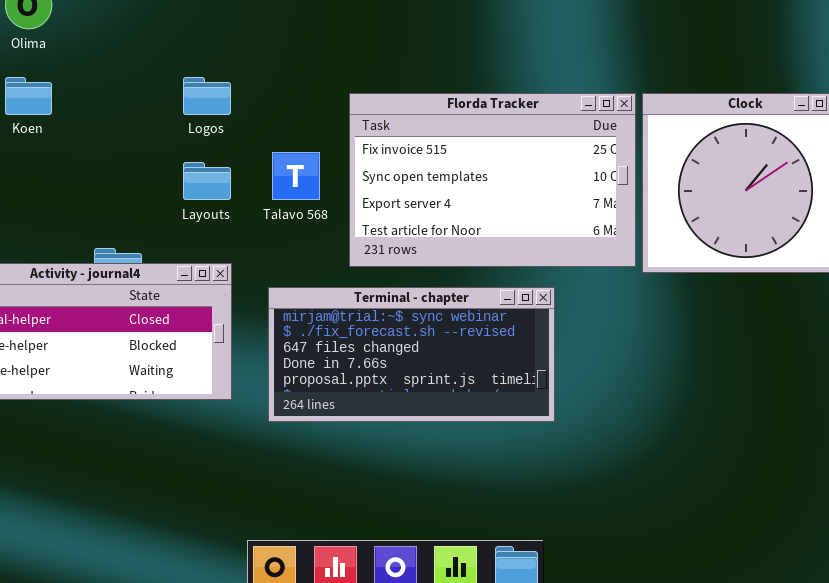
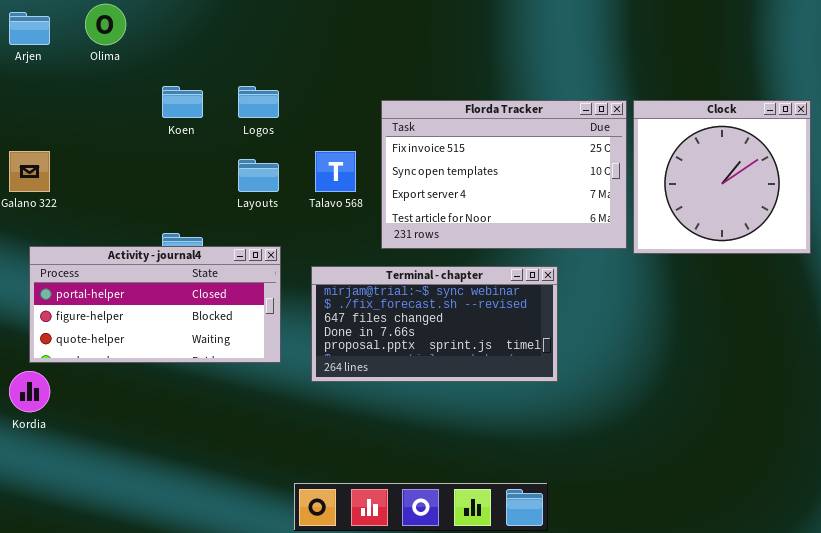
Koen: [5,77,52,115] -> [162,86,203,118], moved

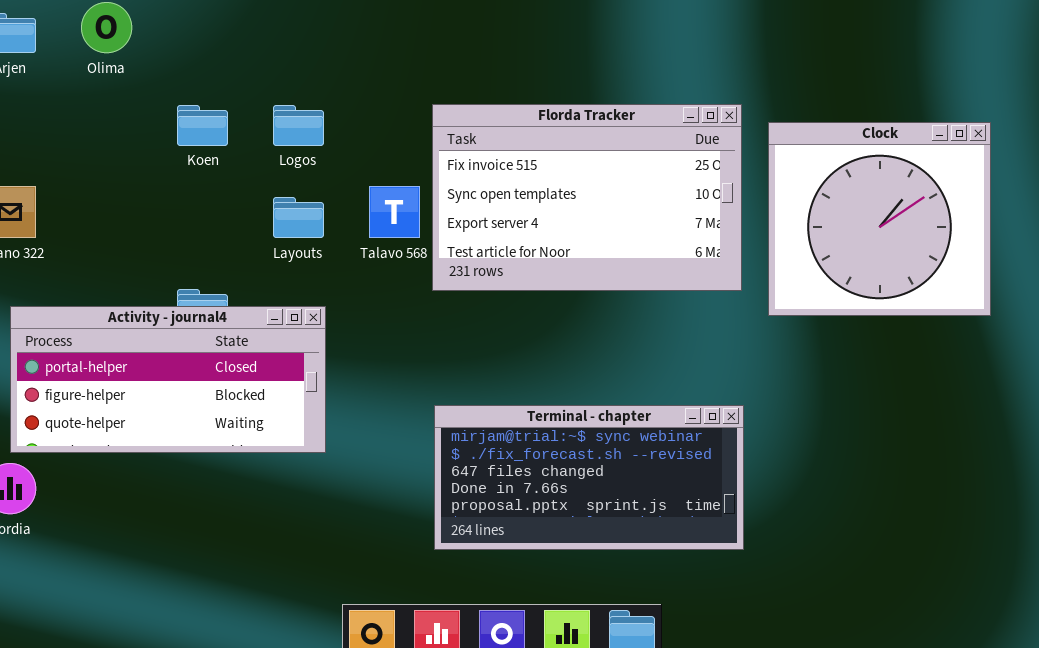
Florda Tracker: [381,100,627,249] -> [432,104,742,291], moved
Terminal - chapter: [311,266,558,382] -> [434,405,744,550], moved

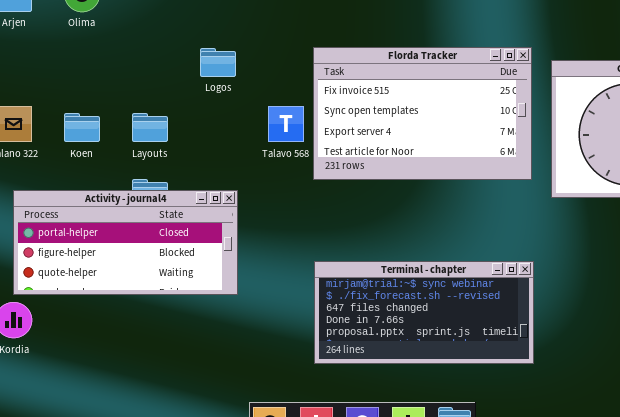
Koen: [177,105,228,146] -> [64,113,100,142], moved
Layouts: [273,197,324,238] -> [132,113,168,142], moved

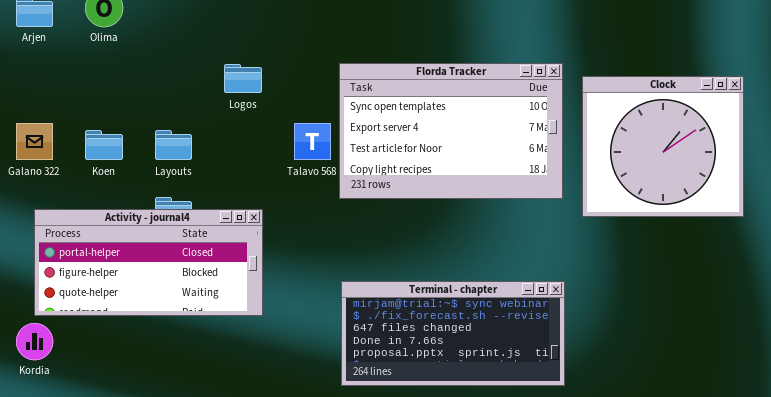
Florda Tracker: [313,47,532,180] -> [339,63,563,199], scrolled down 1 row

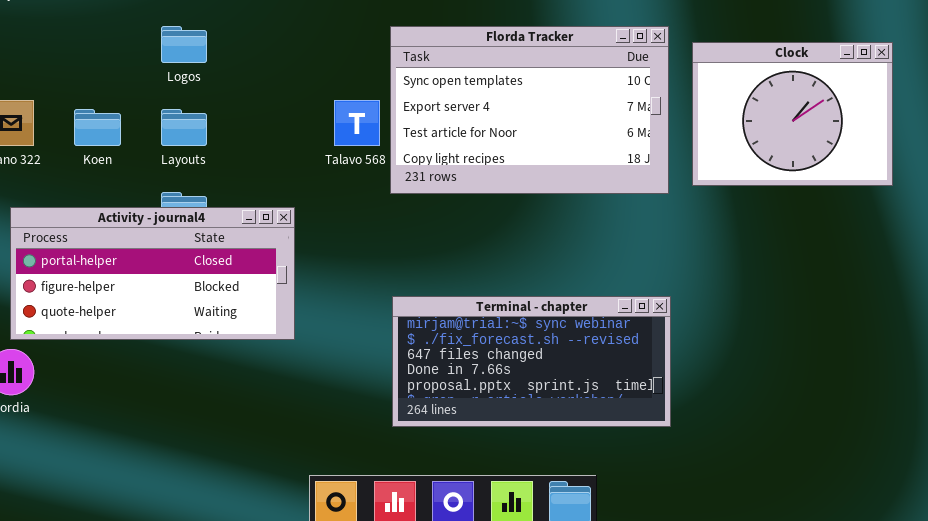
Logos: [224,64,262,93] -> [161,26,207,63], moved
Clock: [582,76,744,217] -> [692,42,893,186], resized

